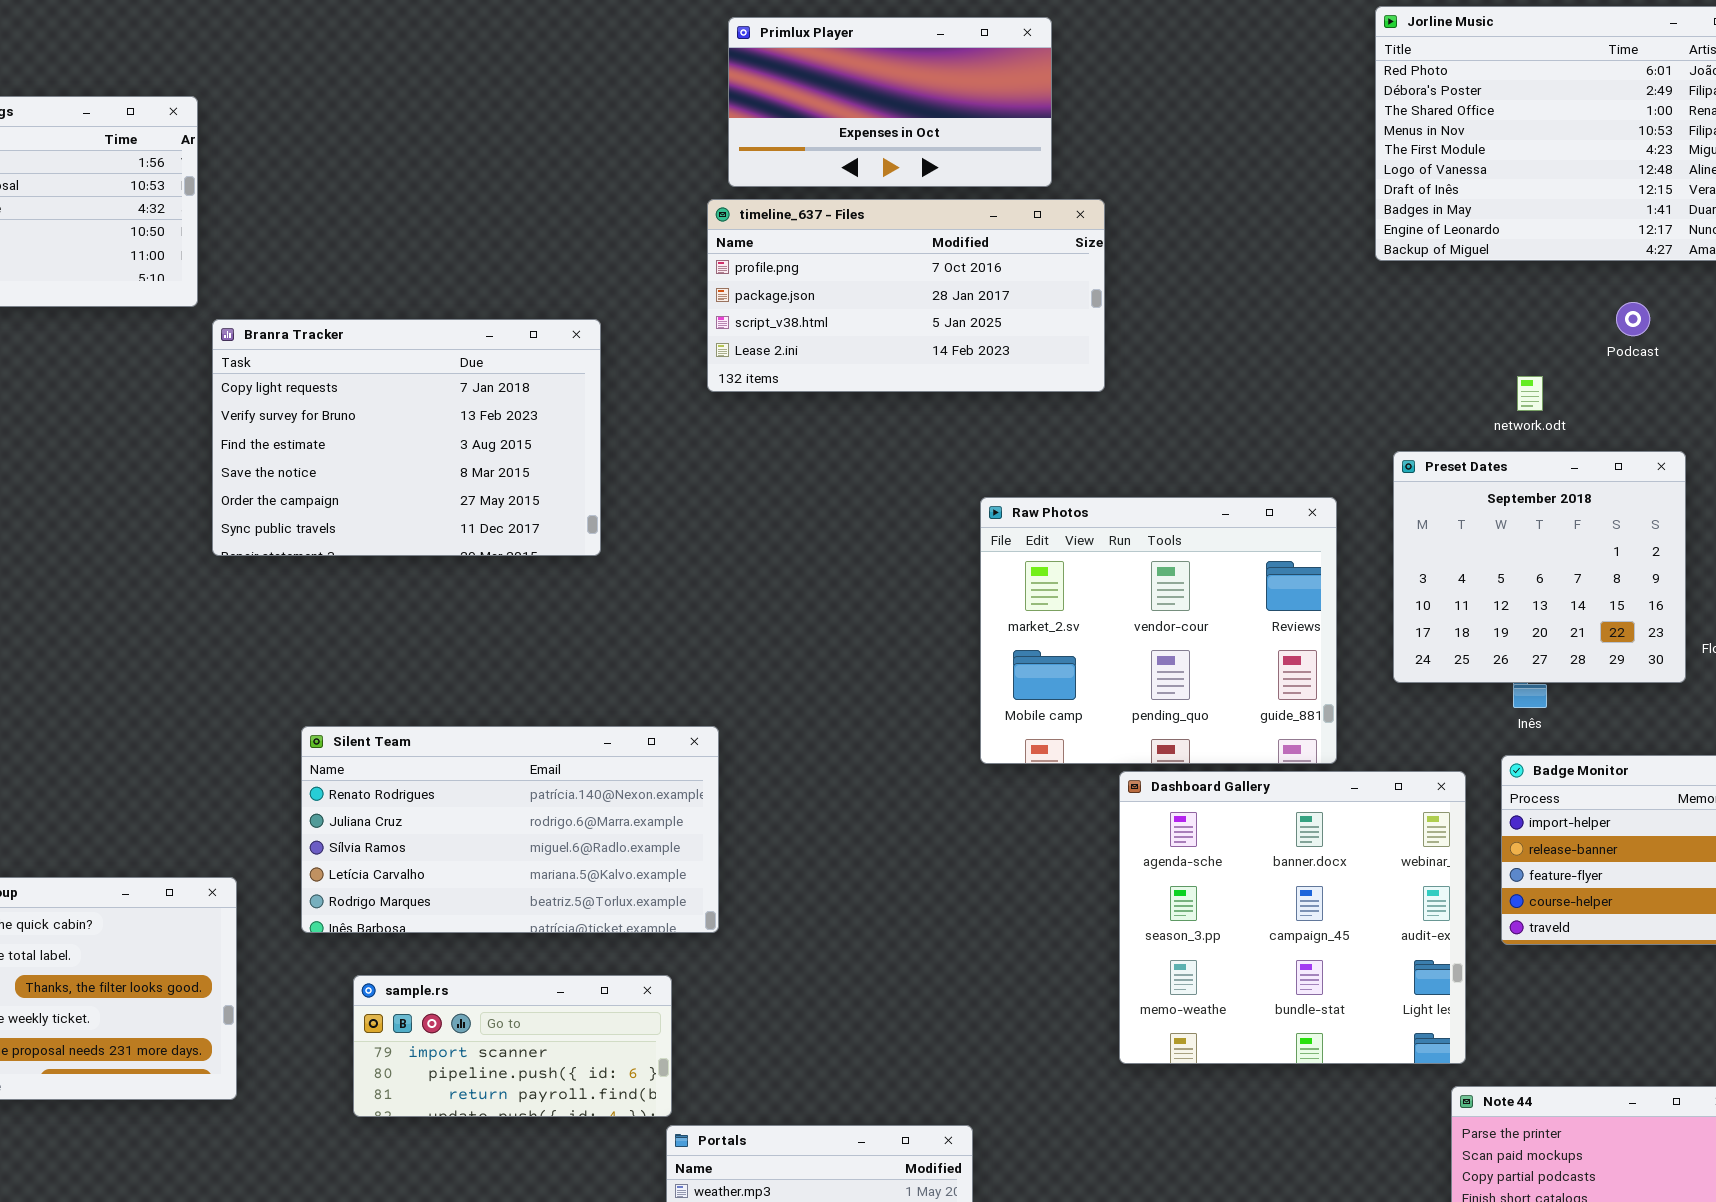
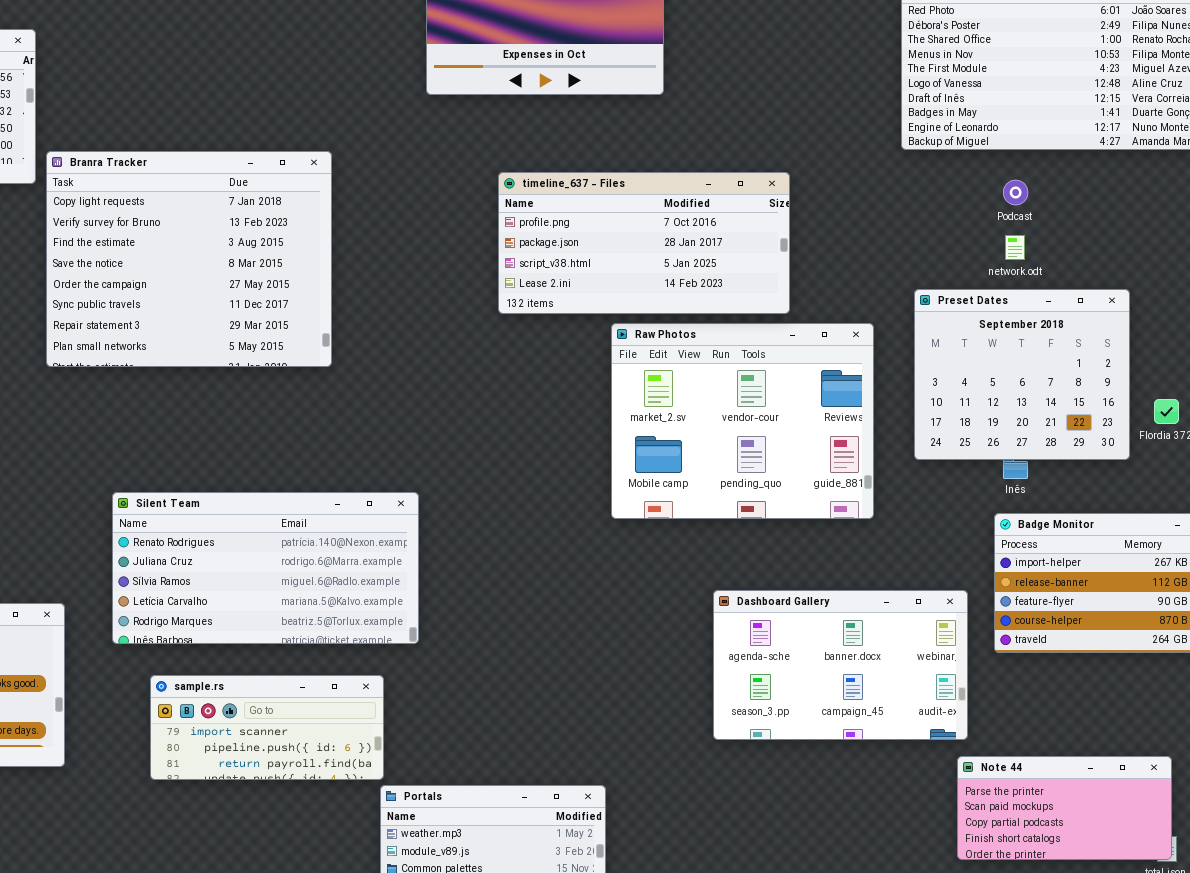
timeline_637 - Files: [707,199,1105,392] -> [498,172,790,314], moved
Podcast: [1616,302,1650,336] -> [1003,180,1028,205], moved
Branra Tracker: [212,319,601,556] -> [46,151,332,367], resized
Dashboard Gallery: [1119,771,1466,1064] -> [713,590,968,740], resized

